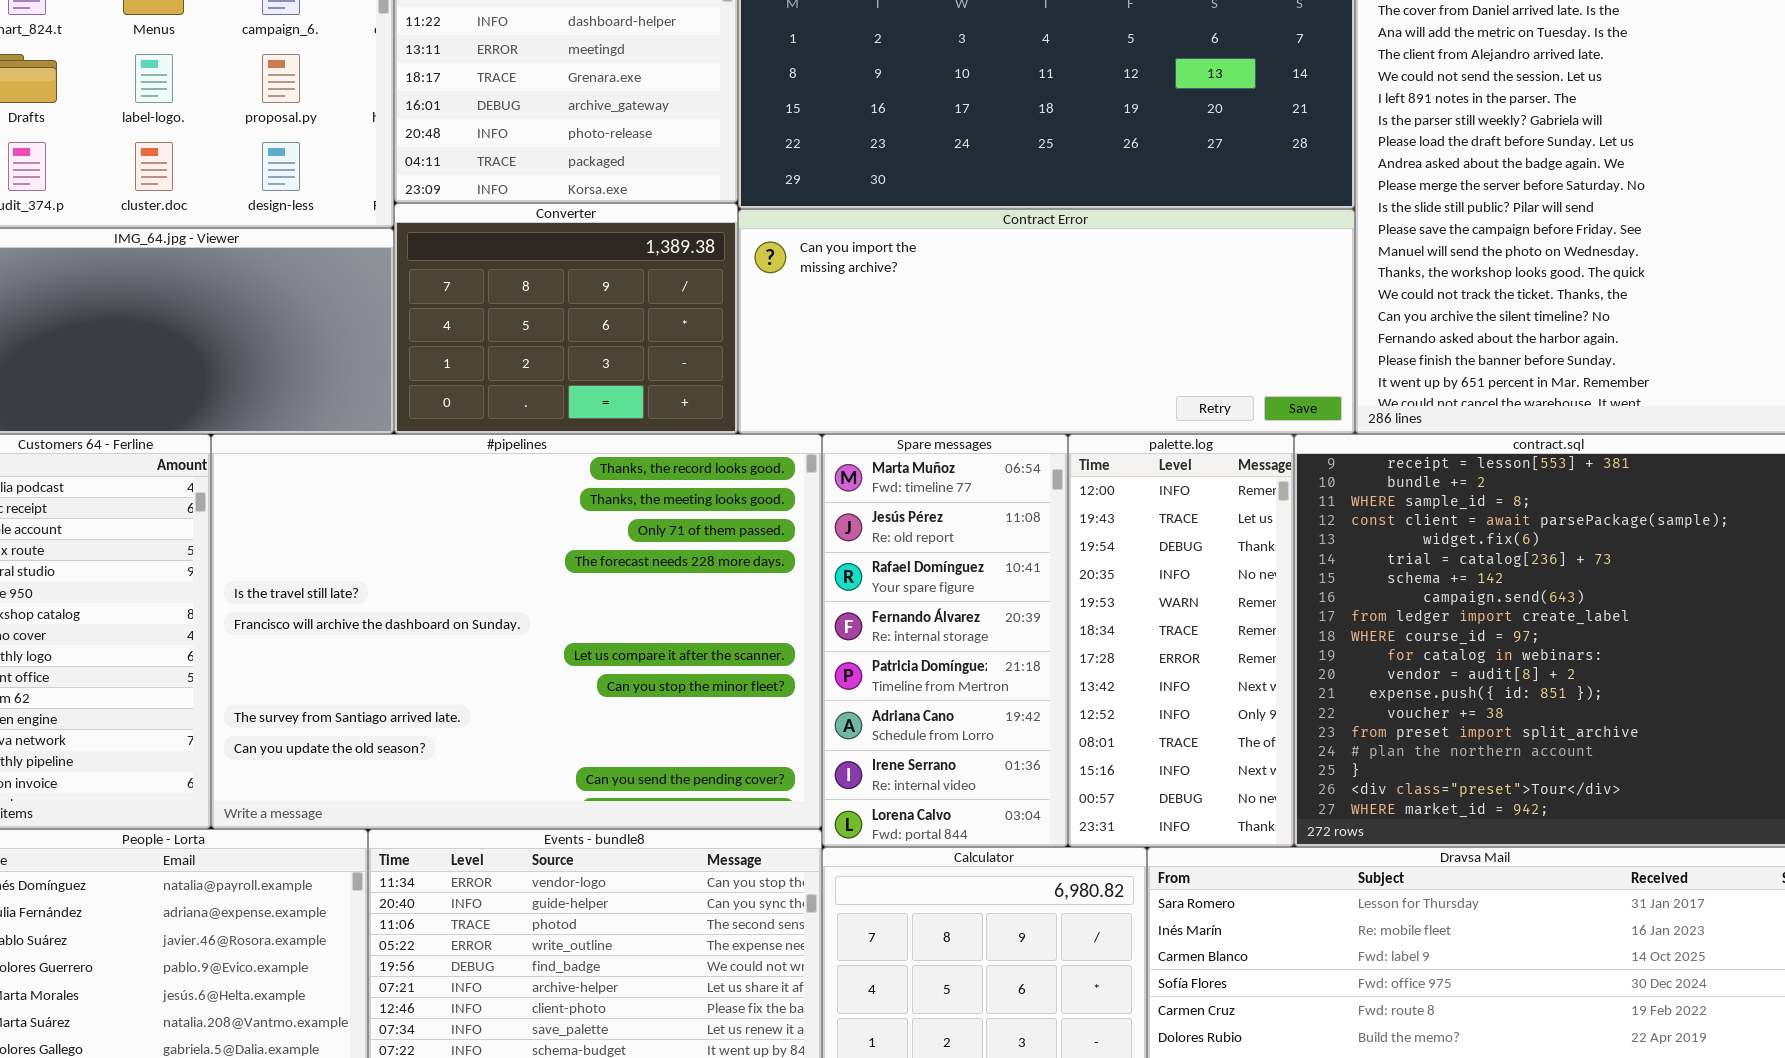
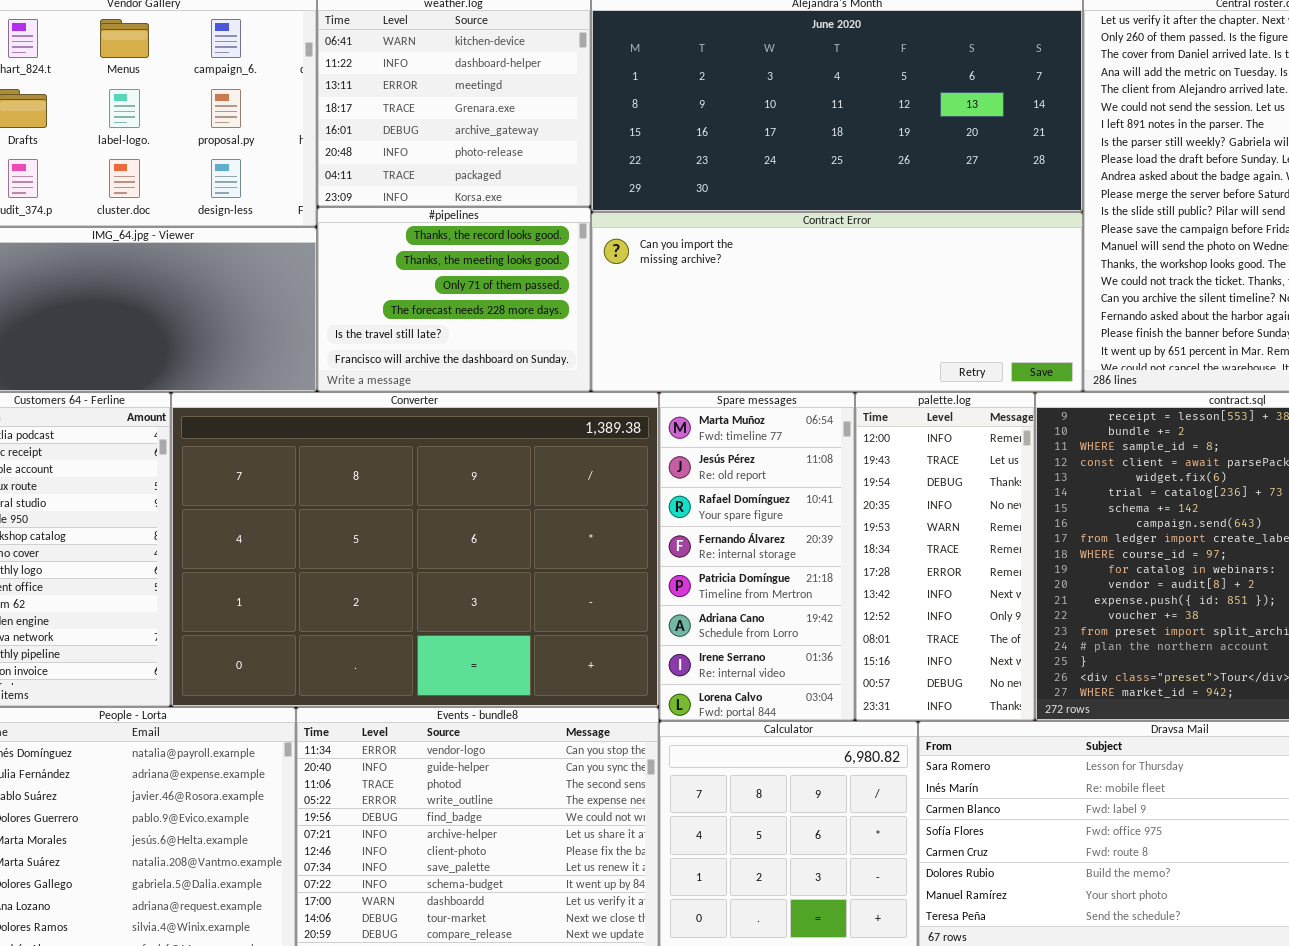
Converter: [394,203,738,434] -> [171,392,659,707], moved, resized
#pipelines: [211,434,822,829] -> [317,207,591,392], moved, resized

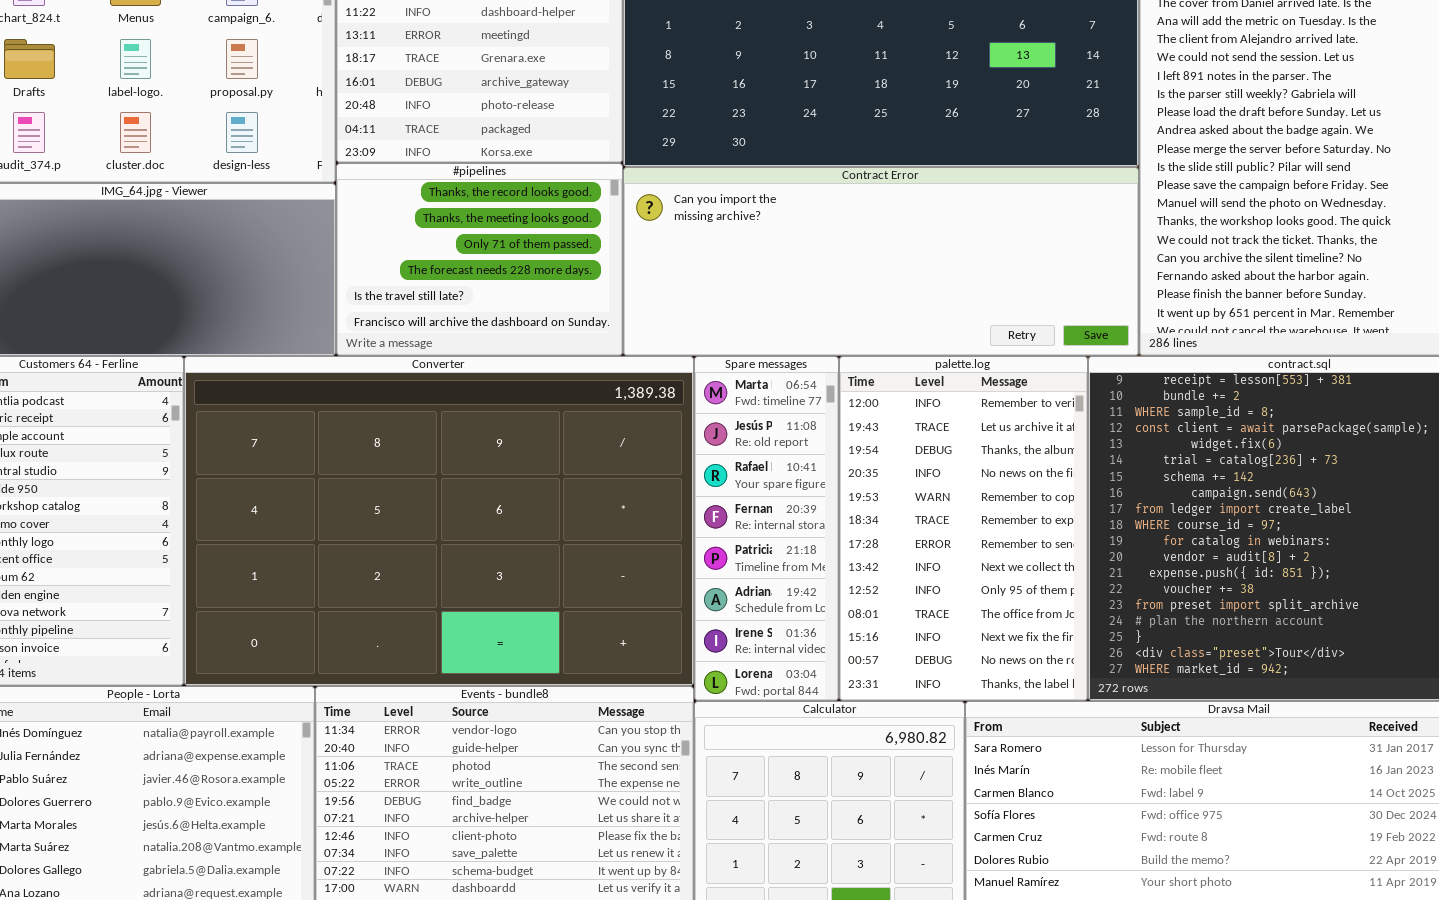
Spare messages: [659,392,855,721] -> [694,356,839,701], resized
palette.log: [855,392,1035,721] -> [839,356,1088,701], resized

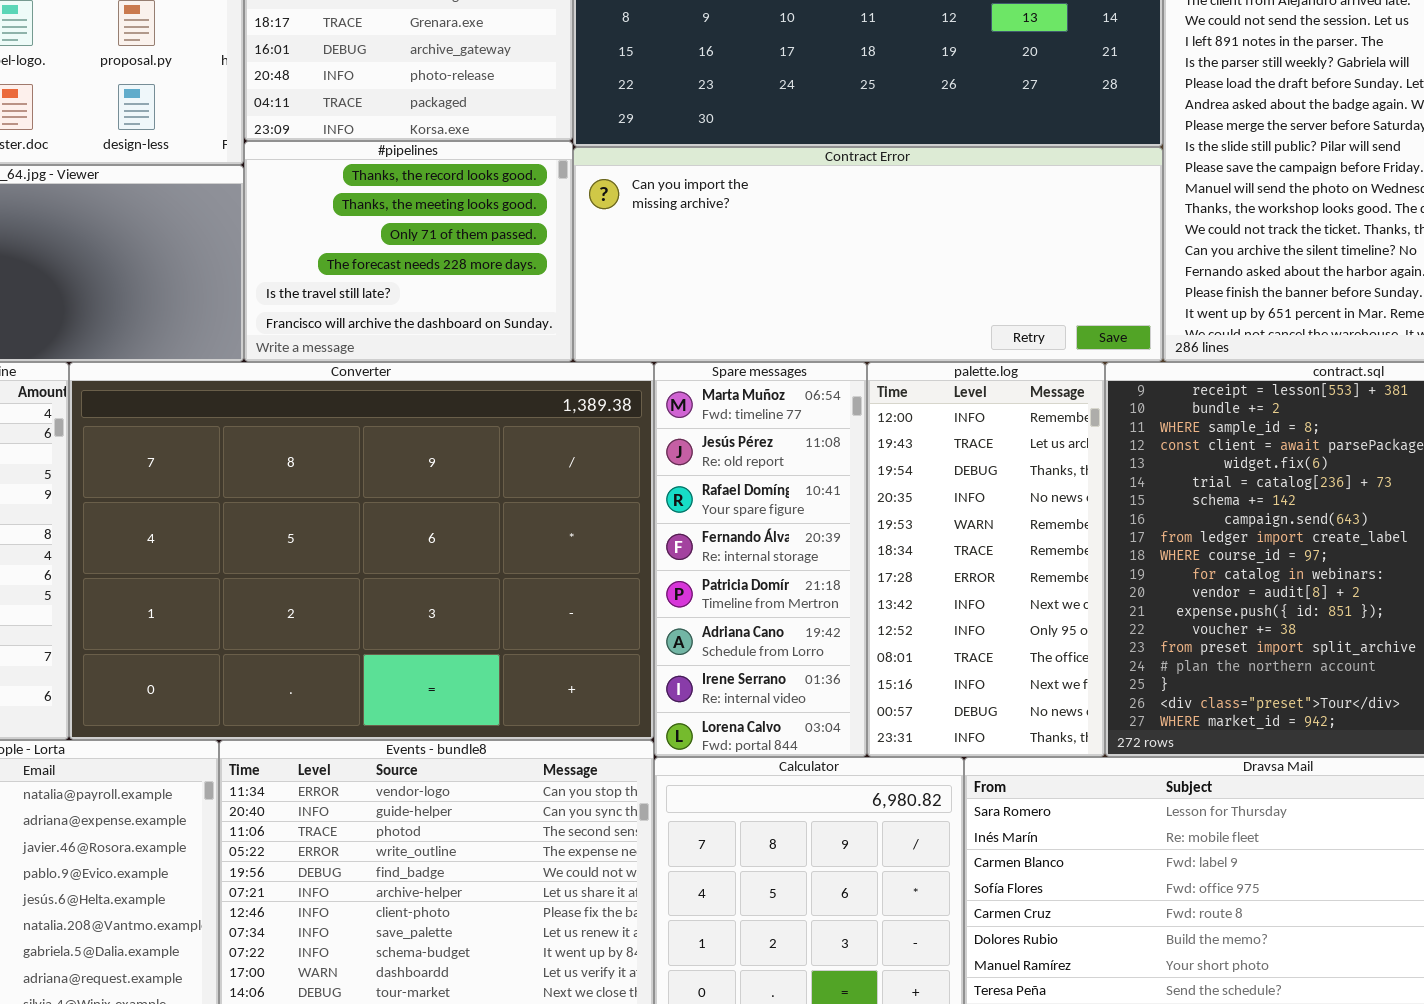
Spare messages: [694,356,839,701] -> [654,362,867,757], resized
palette.log: [839,356,1088,701] -> [867,362,1105,757], resized

